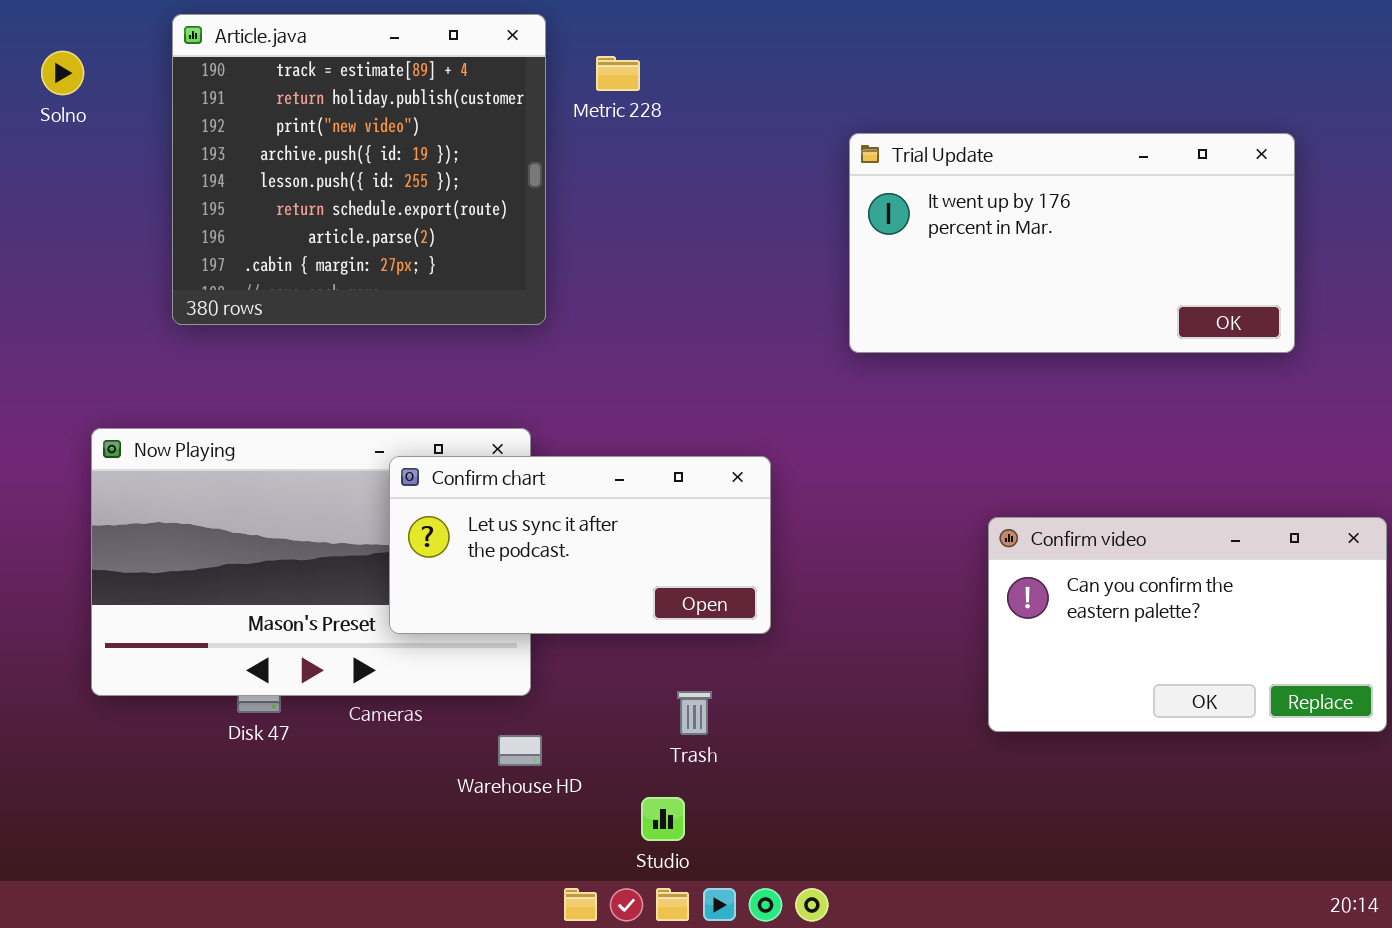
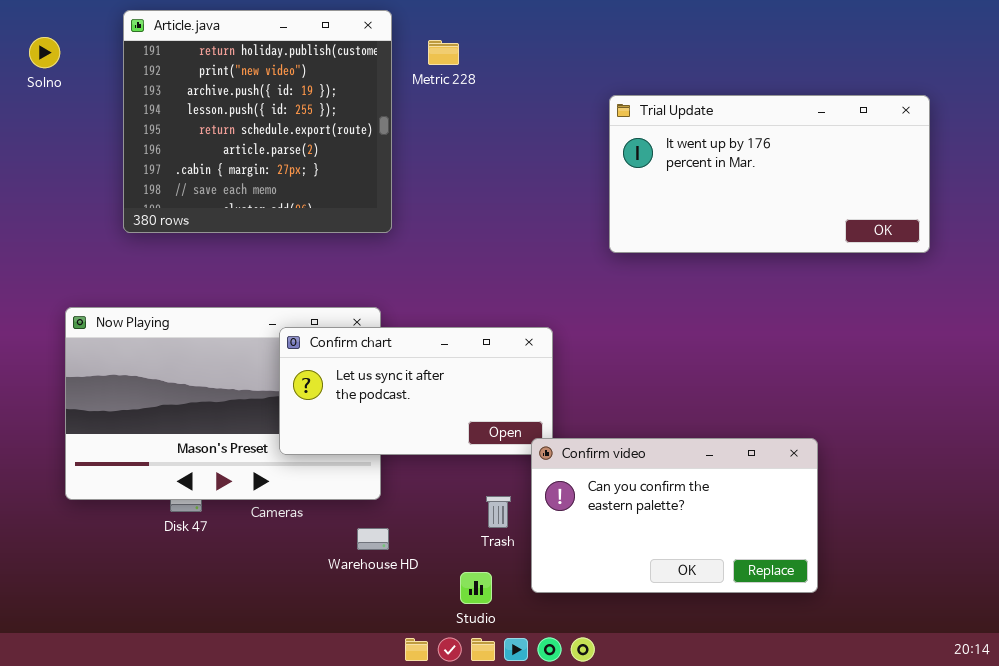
Article.java: [172,14,546,325] -> [123,10,392,233], scrolled down 1 row
Confirm video: [988,517,1387,732] -> [531,438,818,593], moved

